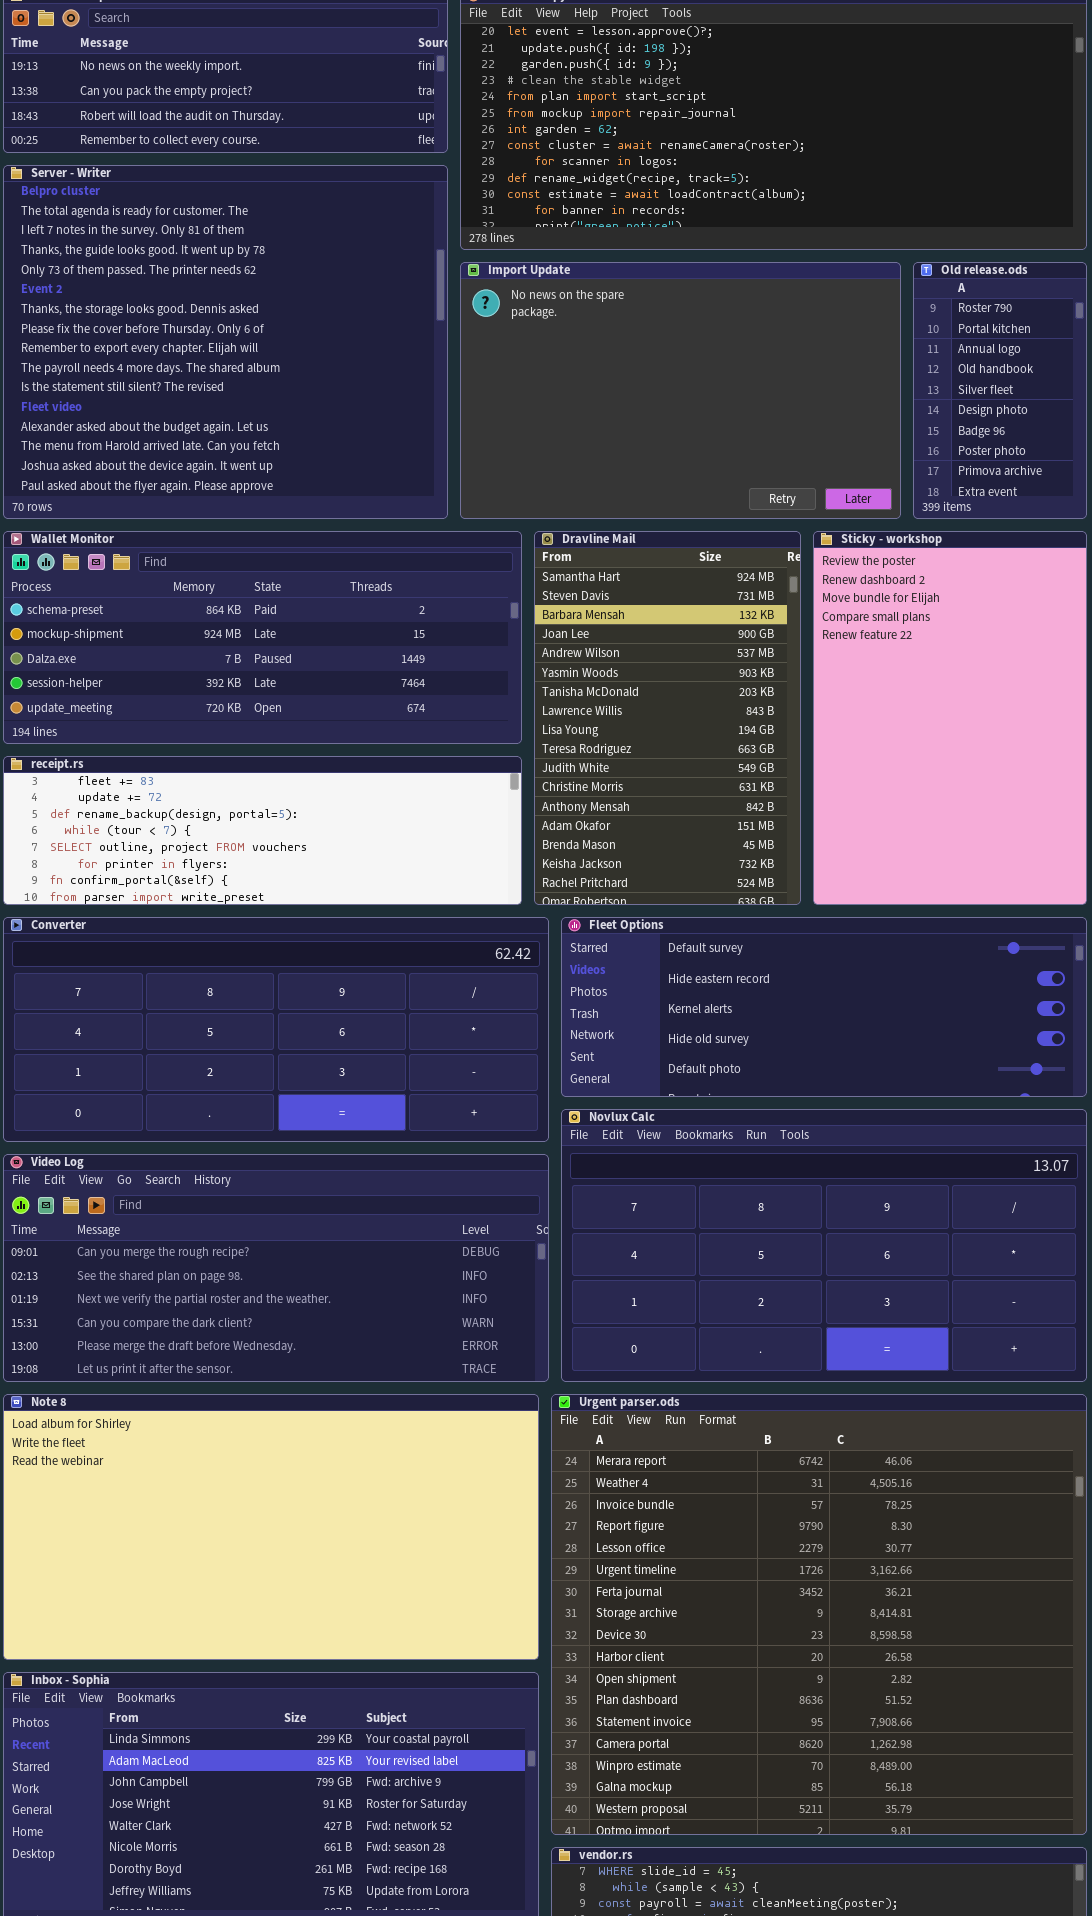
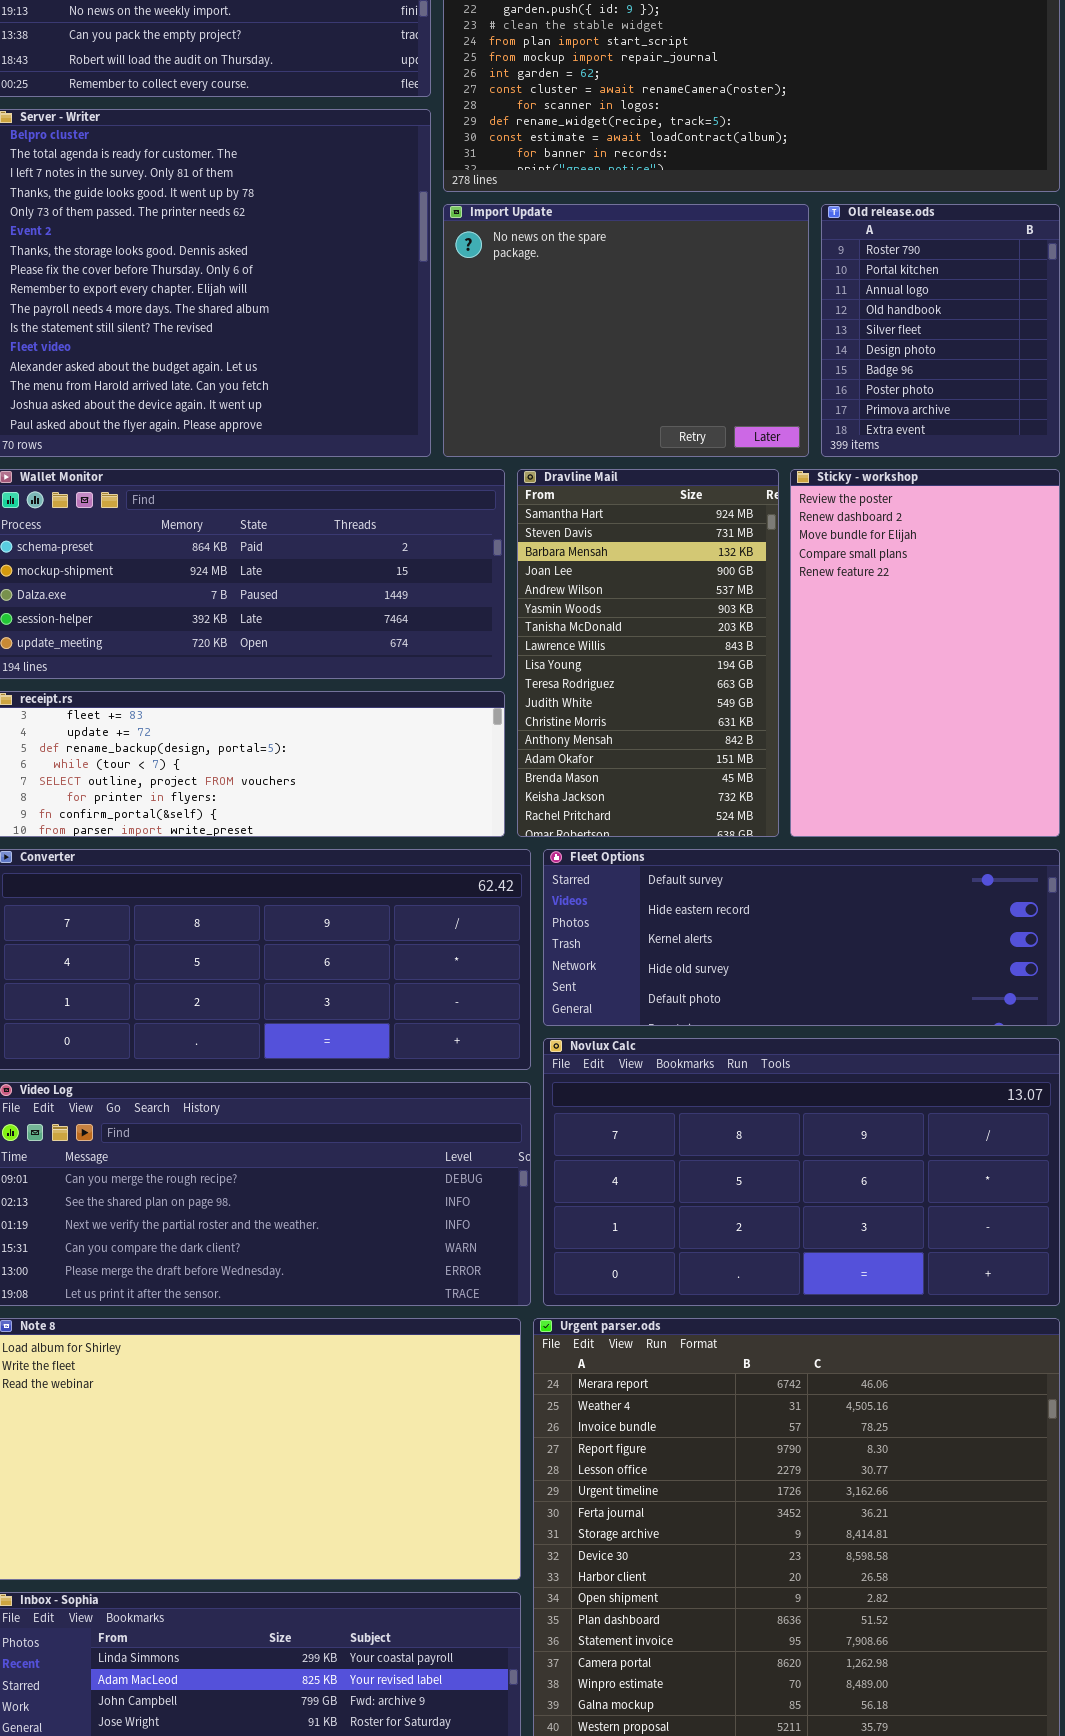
Import Update: [460,262,901,519] -> [443,204,809,457], resized
Old release.ods: [913,262,1087,519] -> [821,204,1060,457], resized

